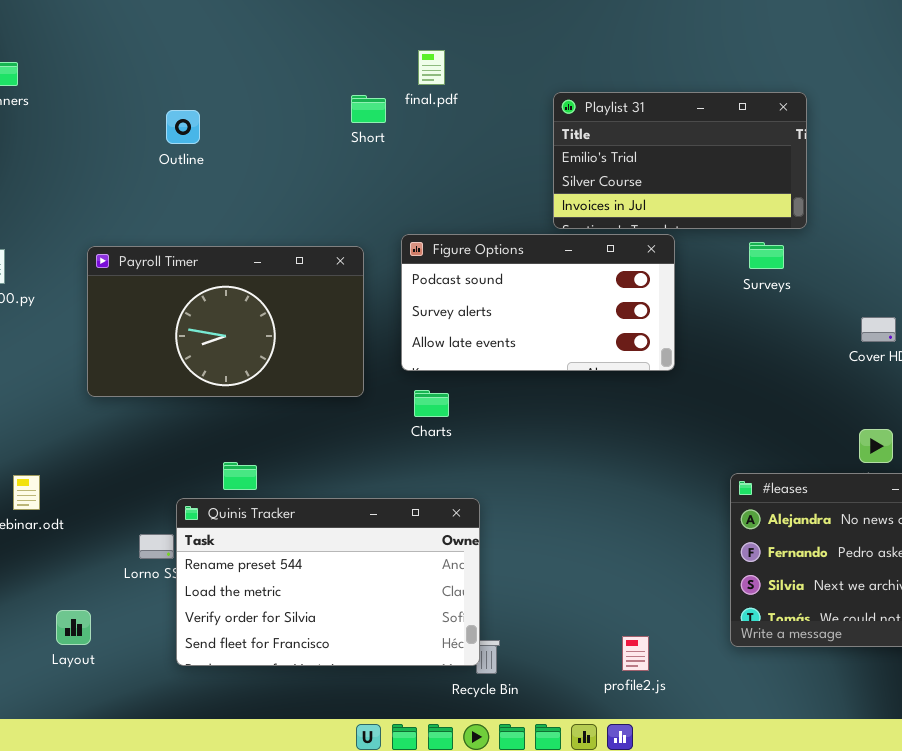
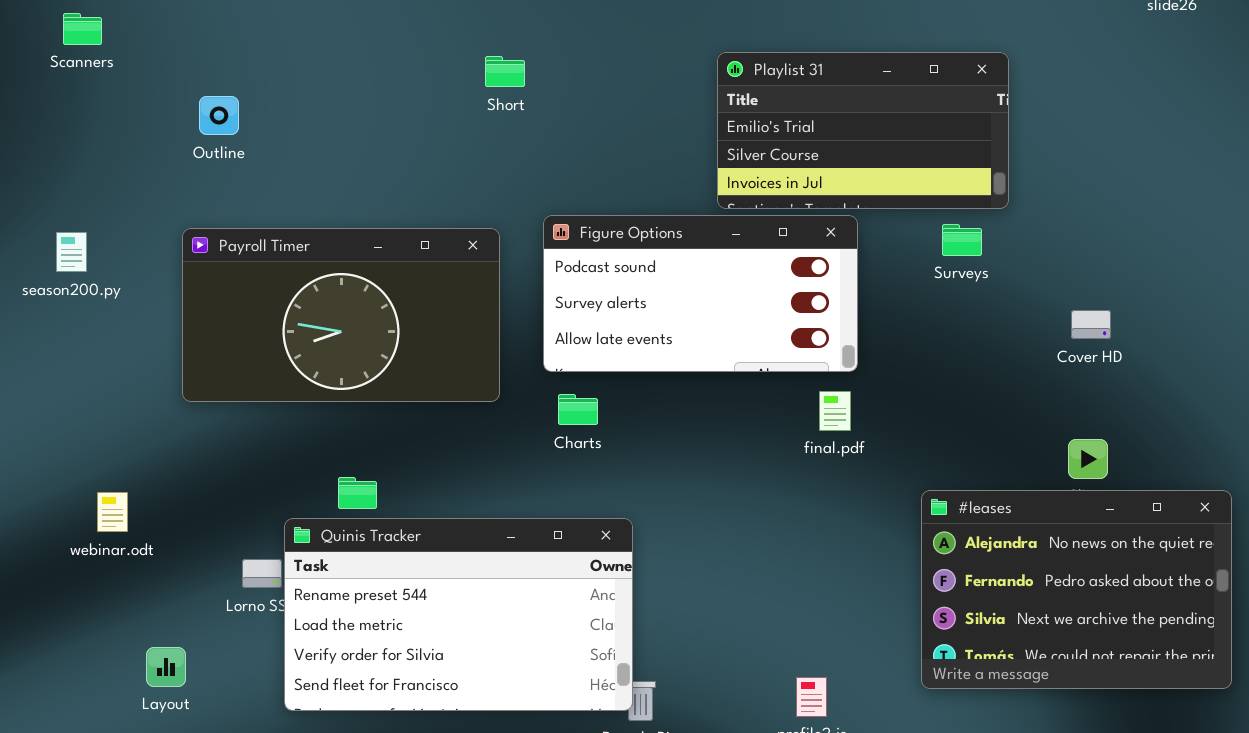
final.pdf: [418,50,445,85] -> [819,391,851,431], moved
Outline: [166,110,200,144] -> [199,96,239,135], moved

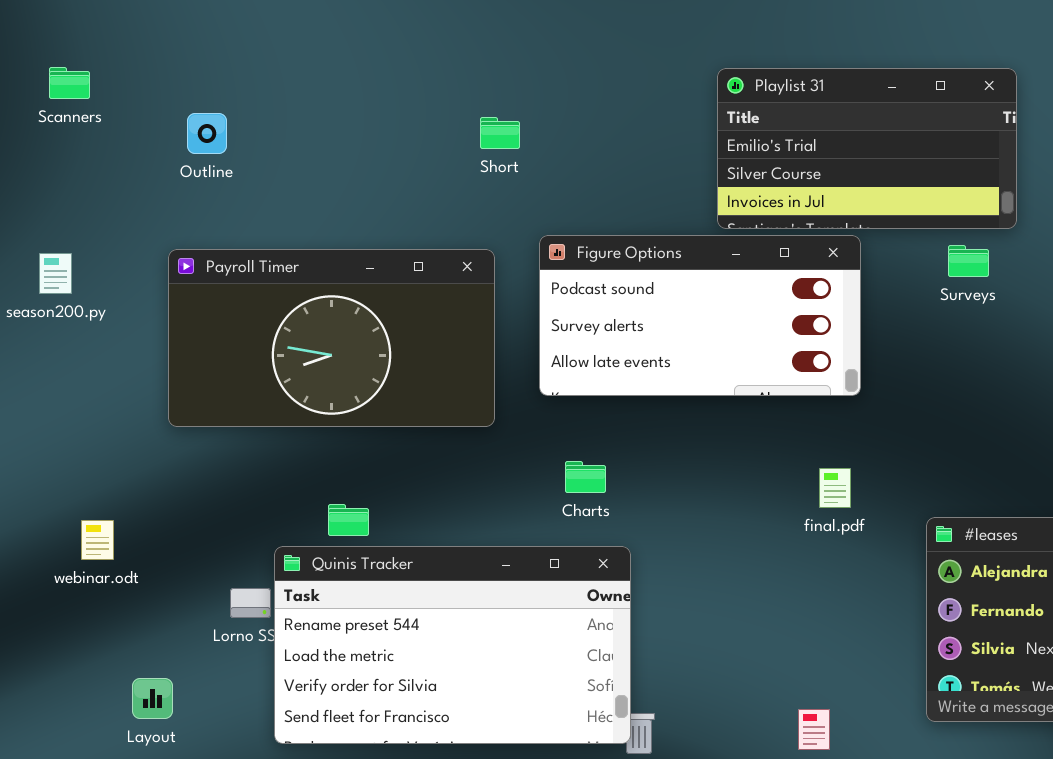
Scanners: [63,13,102,45] -> [49,67,90,99], moved
Short: [485,56,525,87] -> [480,117,520,149], moved
final.pdf: [819,391,851,431] -> [819,468,851,508], moved
Charts: [558,394,598,425] -> [565,461,606,493], moved

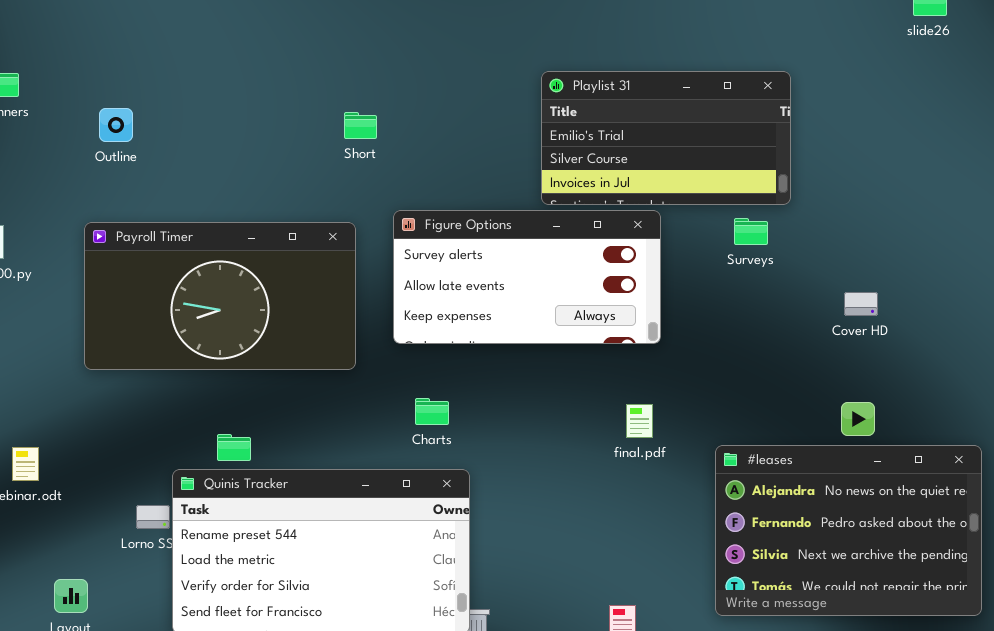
Figure Options: [539,235,861,396] -> [393,210,661,344], scrolled down 1 row

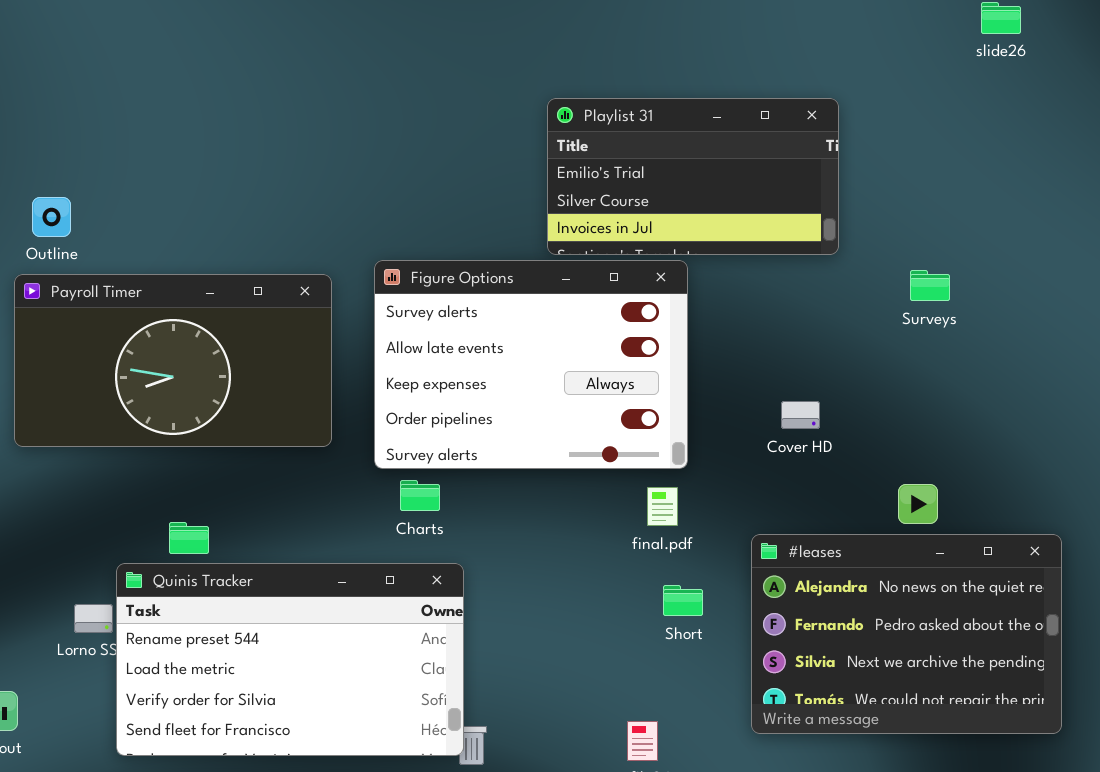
Outline: [99,108,133,142] -> [32,197,71,237], moved
Short: [344,112,377,139] -> [663,585,703,616], moved
Figure Options: [393,210,661,344] -> [374,260,688,469], resized
Surveys: [734,218,768,245] -> [910,270,950,301], moved
Cover HD: [844,292,878,316] -> [781,401,820,429], moved

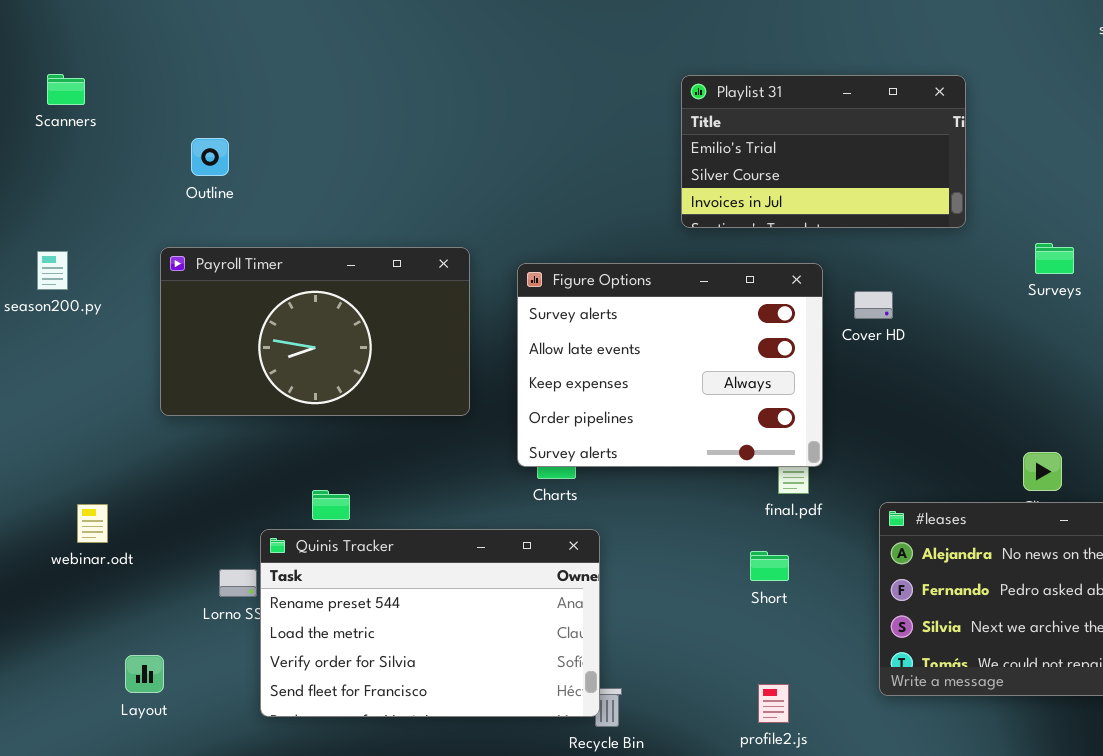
Outline: [32,197,71,237] -> [191,138,229,176], moved
Figure Options: [374,260,688,469] -> [517,263,823,467], moved
Cover HD: [781,401,820,429] -> [854,291,893,319], moved
Short: [663,585,703,616] -> [750,551,789,581], moved

